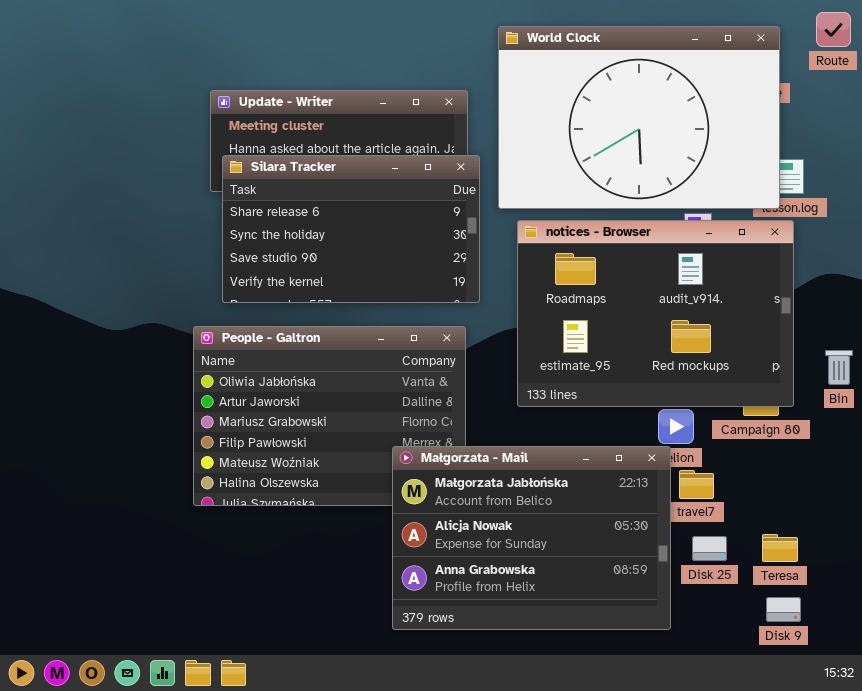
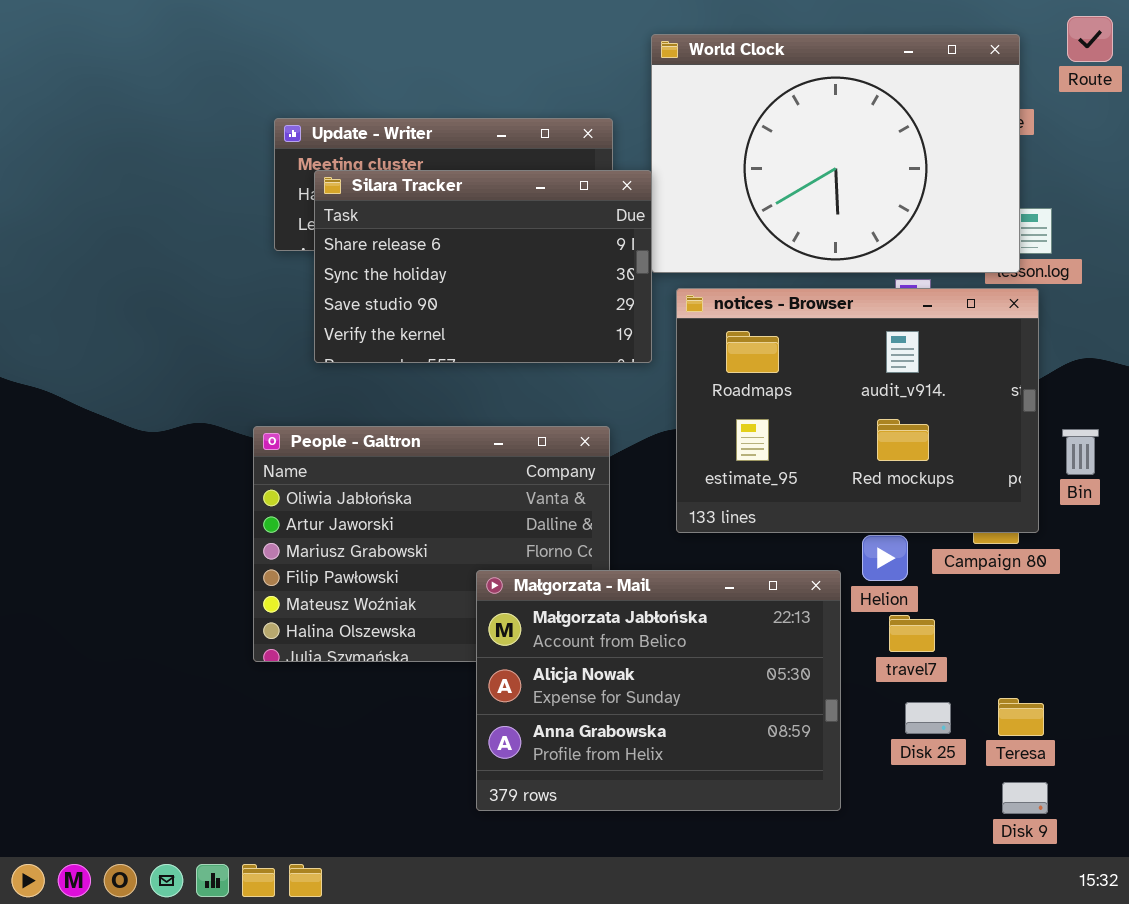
Silara Tracker: [222,155,480,303] -> [314,170,652,363], moved
Bin: [825,350,853,385] -> [1062,429,1099,475], moved
Małgorzata - Mail: [392,446,671,630] -> [476,570,841,811], moved

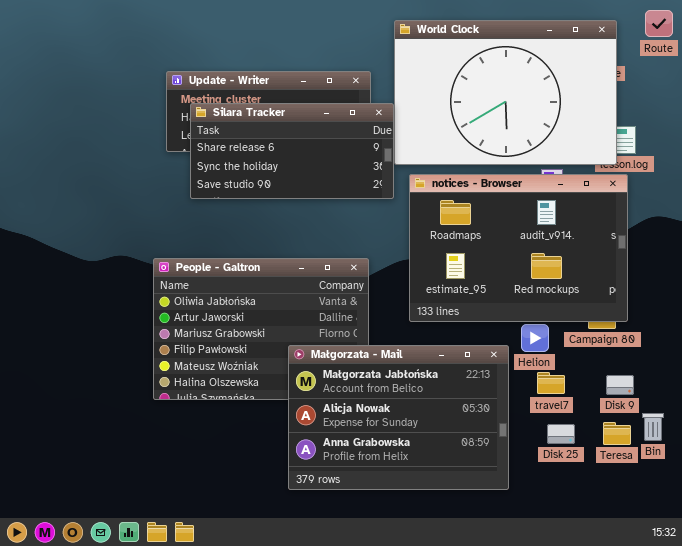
Silara Tracker: [314,170,652,363] -> [190,103,394,199], resized
Bin: [1062,429,1099,475] -> [642,413,664,441], moved
Disk 9: [1002,782,1048,814] -> [606,375,634,395], moved

